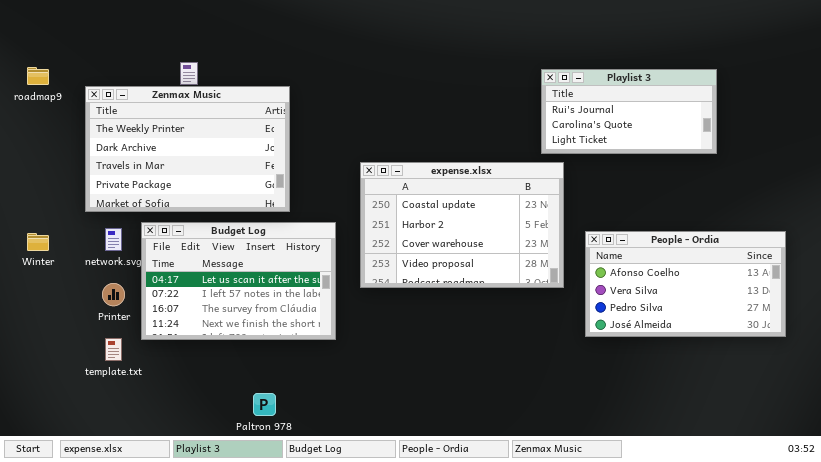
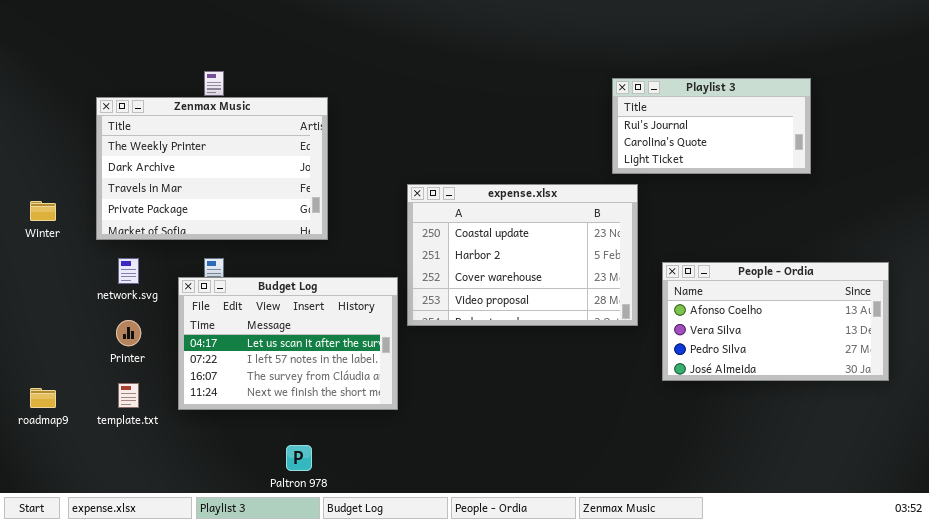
roadmap9: [27,67,49,85] -> [30,388,56,408], moved
Budget Log: [141,222,336,340] -> [178,277,398,410], moved
Winter: [27,233,49,251] -> [30,201,56,221], moved

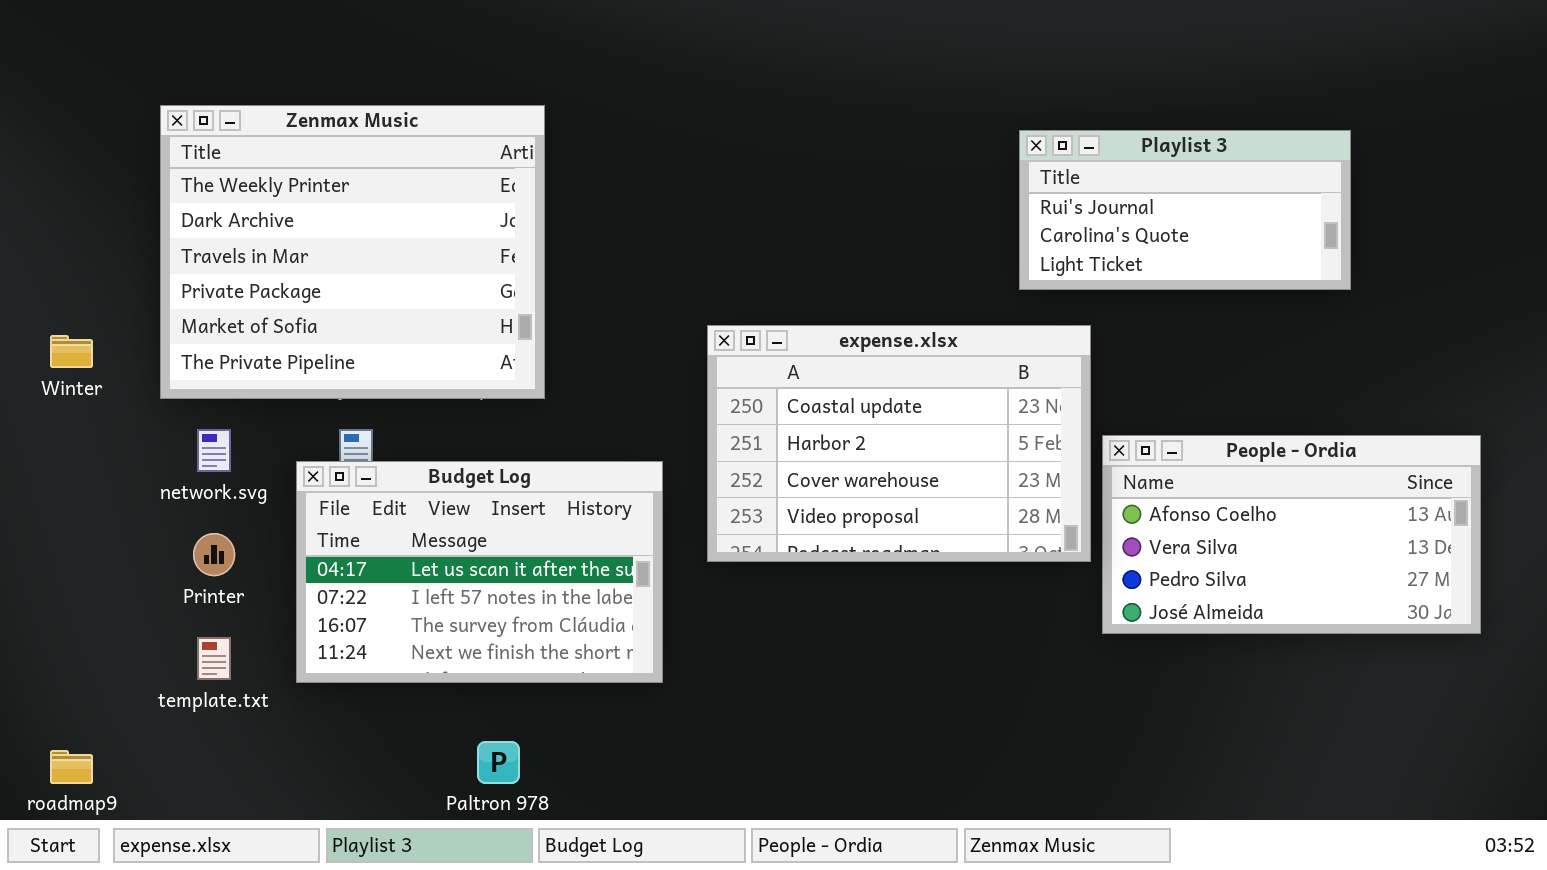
Zenmax Music: [96,97,328,240] -> [160,105,545,399], resized
expense.xlsx: [407,184,638,326] -> [707,325,1091,562], moved
roadmap9: [30,388,56,408] -> [50,750,93,784], moved

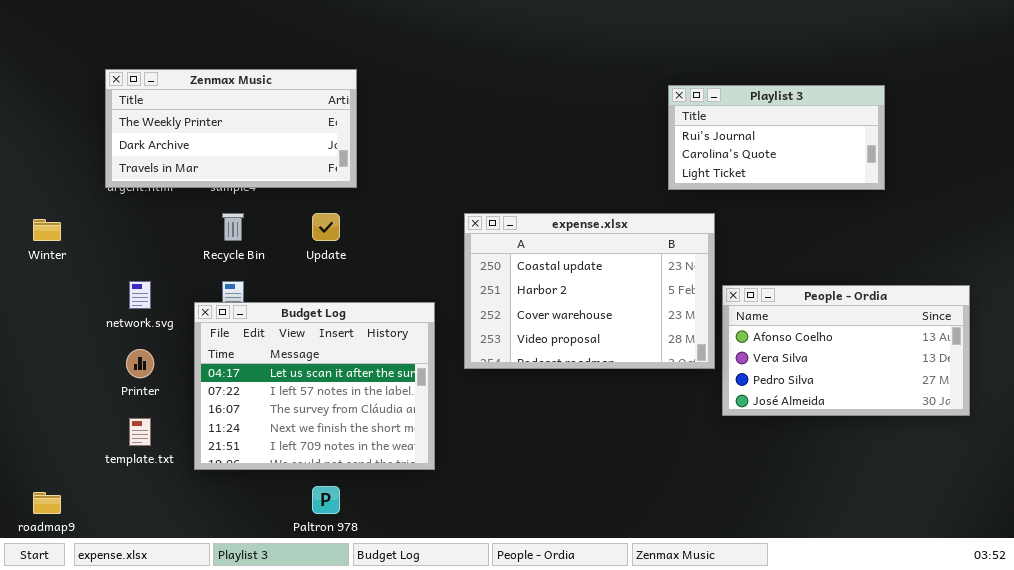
Zenmax Music: [160,105,545,399] -> [105,69,357,188], resized
Budget Log: [296,461,663,683] -> [194,302,435,470], resized

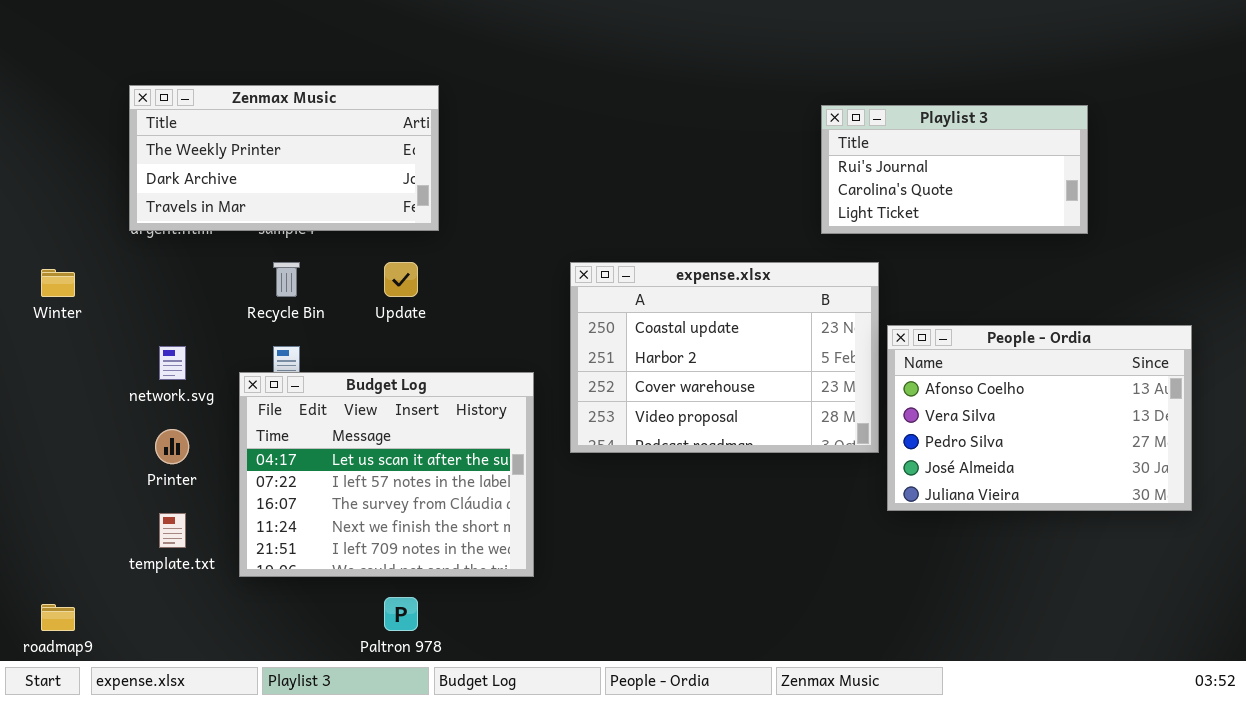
People - Ordia: [722,285,970,416] -> [887,325,1192,511], resized

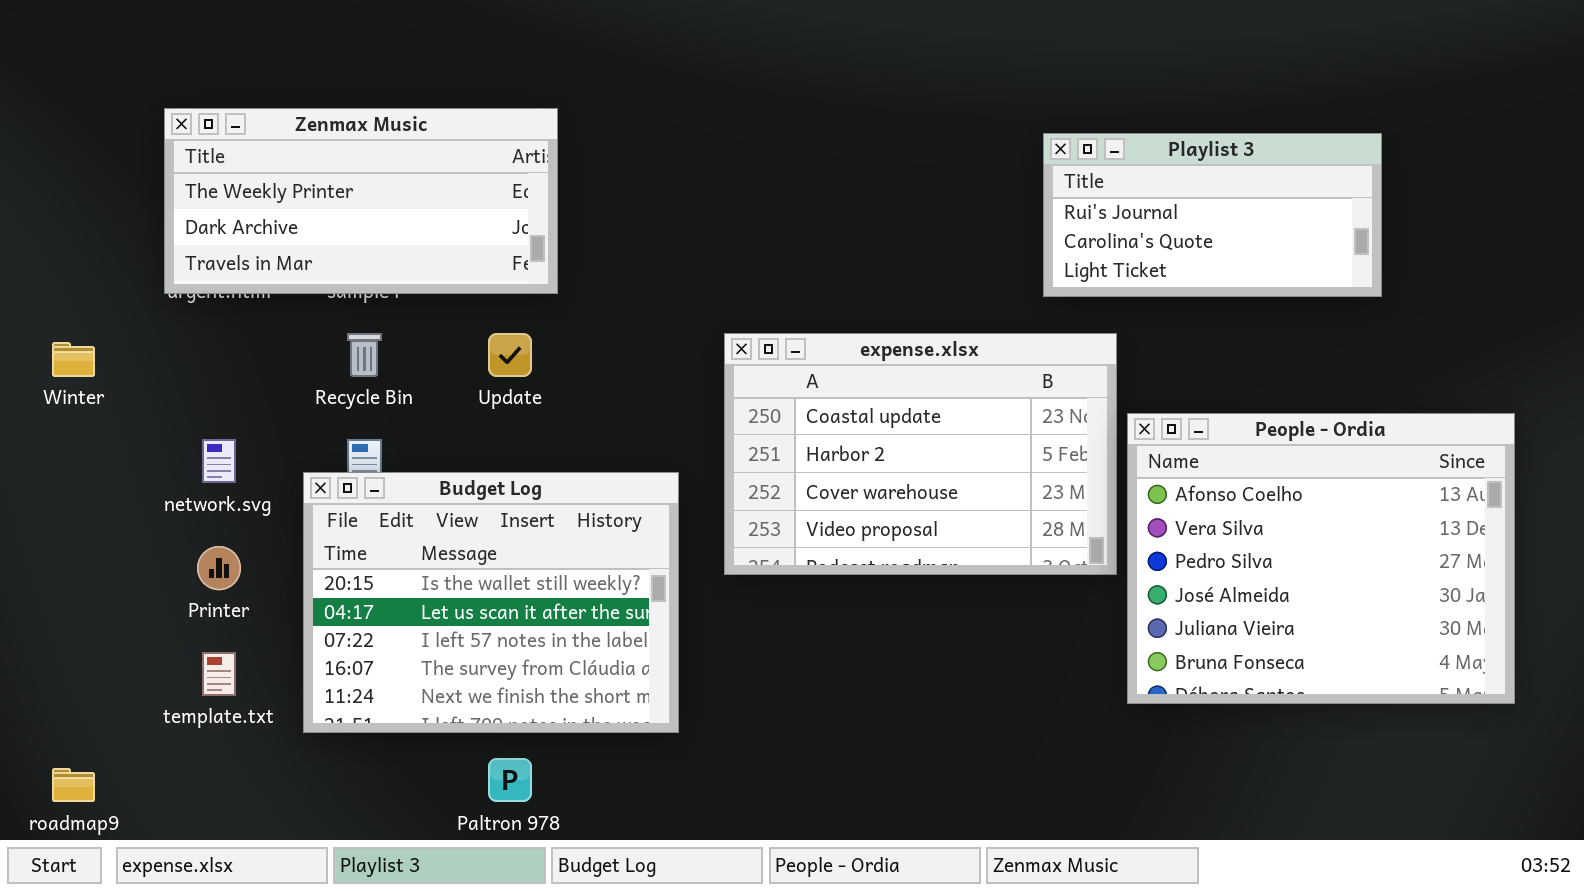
People - Ordia: [887,325,1192,511] -> [1127,413,1515,704], resized
Budget Log: [239,372,534,577] -> [303,472,679,733], scrolled up 1 row

